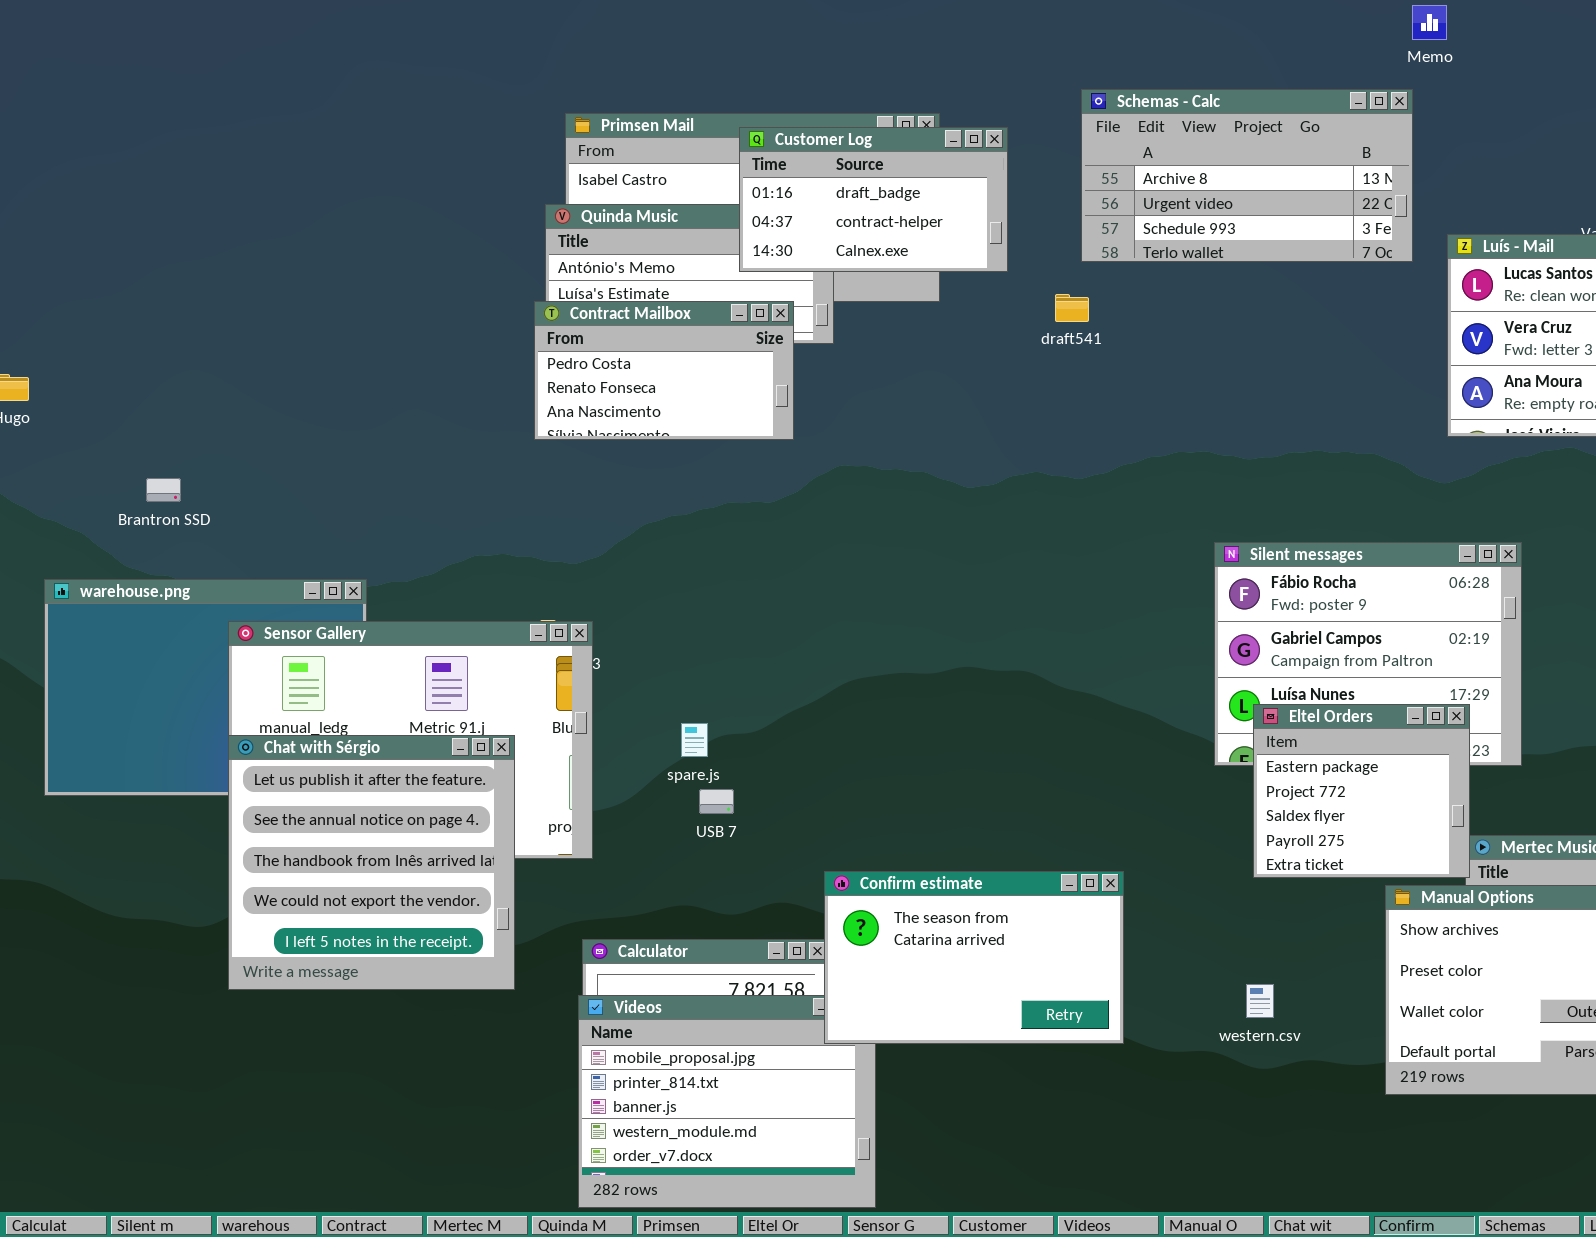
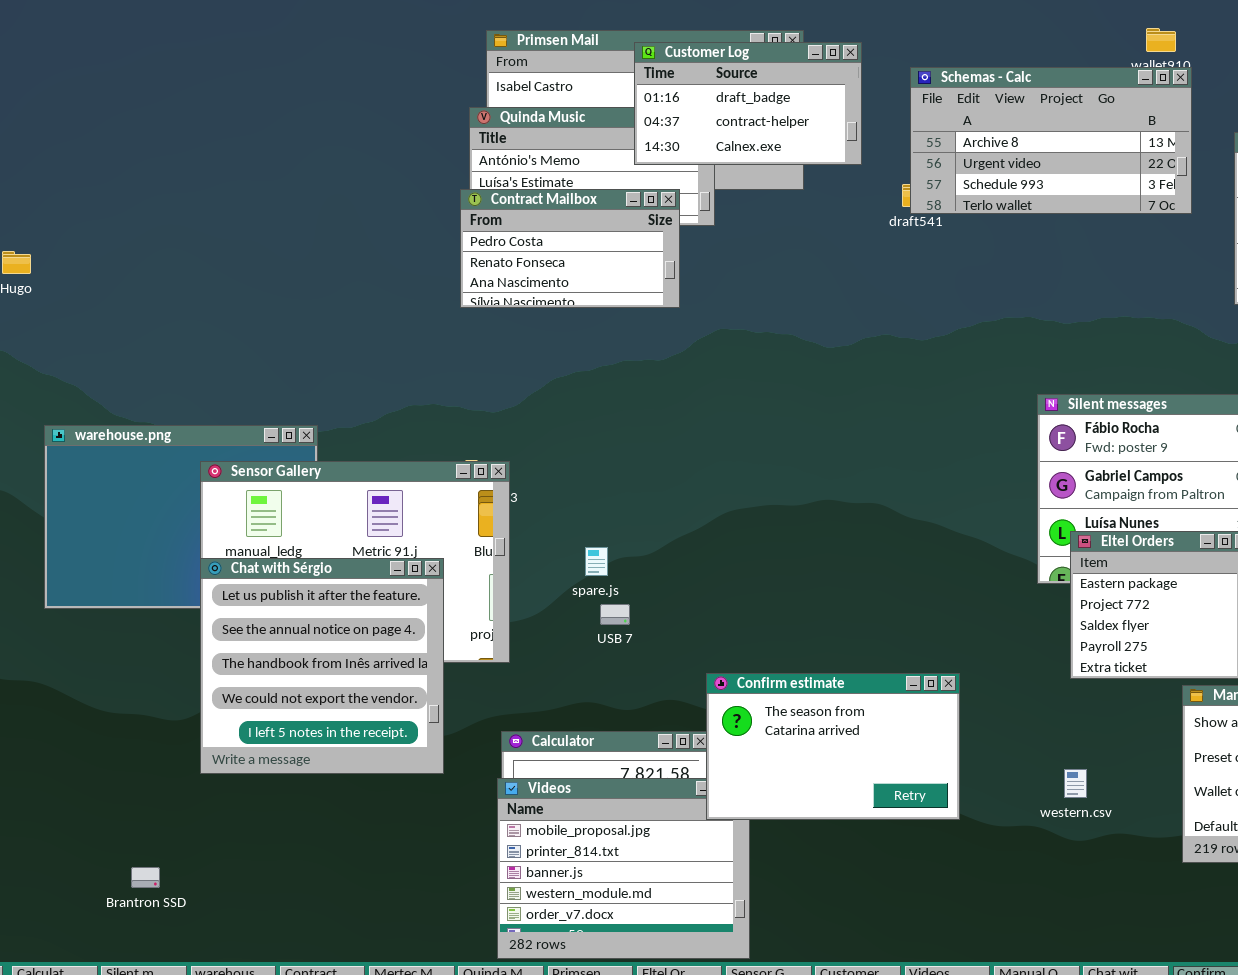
Schemas - Calc: [1081,89,1413,262] -> [910,67,1192,214], moved
Brantron SSD: [146,478,181,502] -> [131,867,160,888], moved

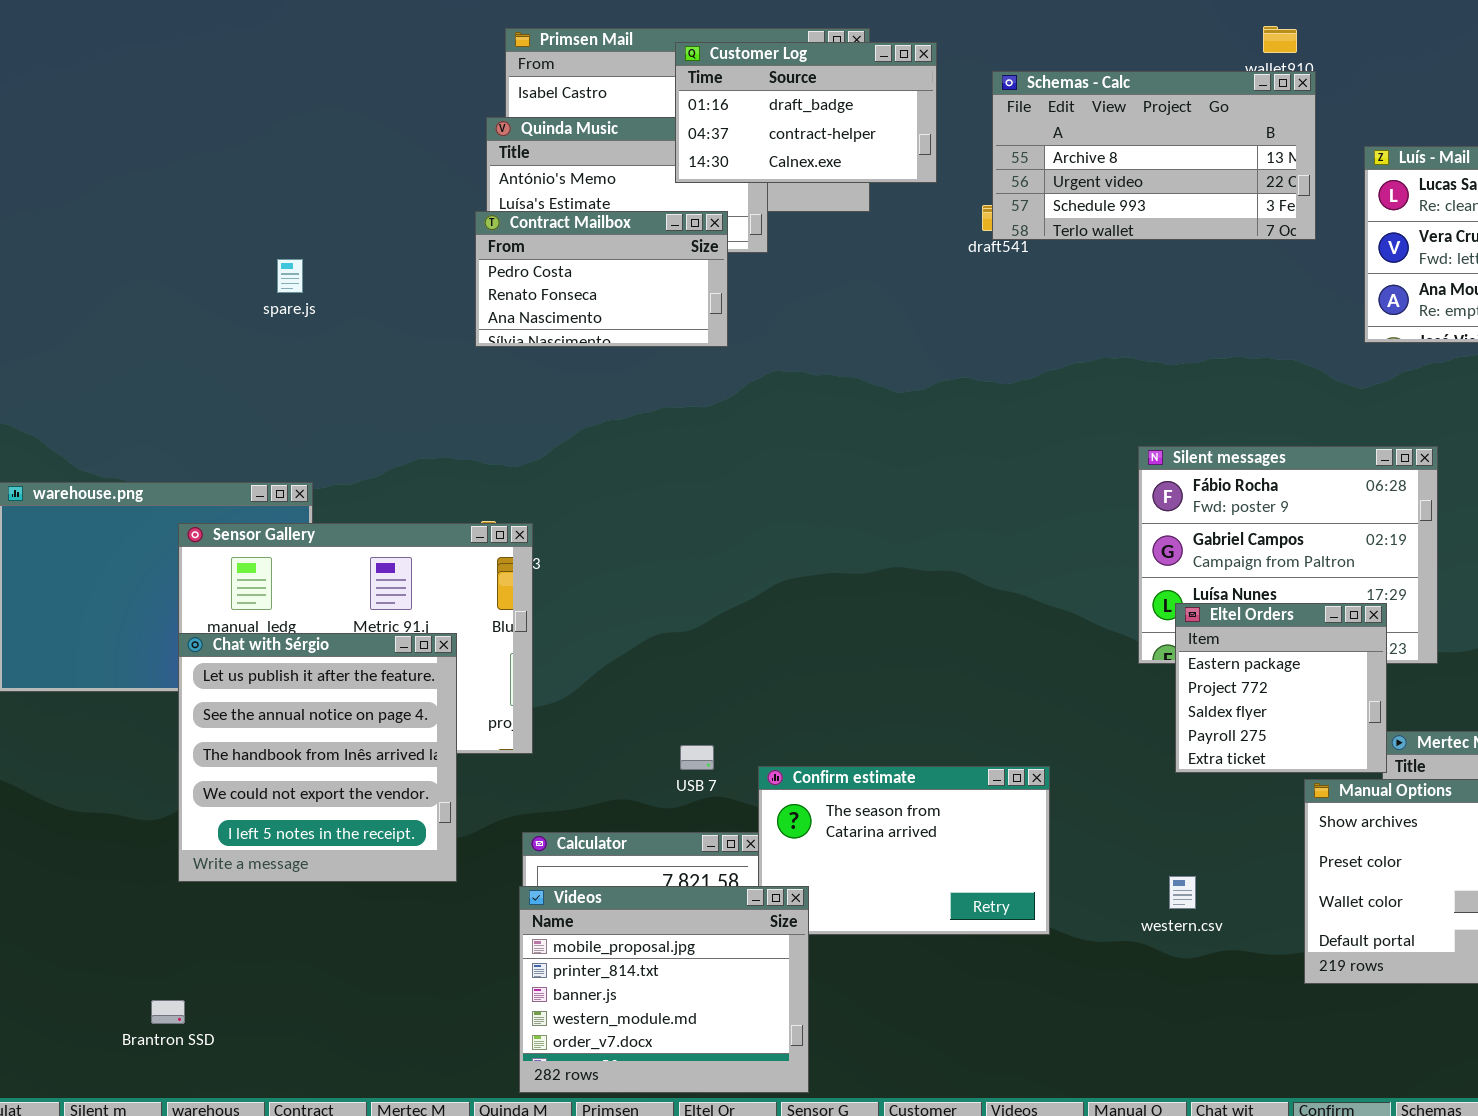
spare.js: [585,547,608,576] -> [277,259,303,293], moved
USB 7: [600,604,630,625] -> [680,745,714,770], moved
Videos: [497,778,750,959] -> [519,886,809,1093], raised
Brantron SSD: [131,867,160,888] -> [151,1000,185,1024], moved

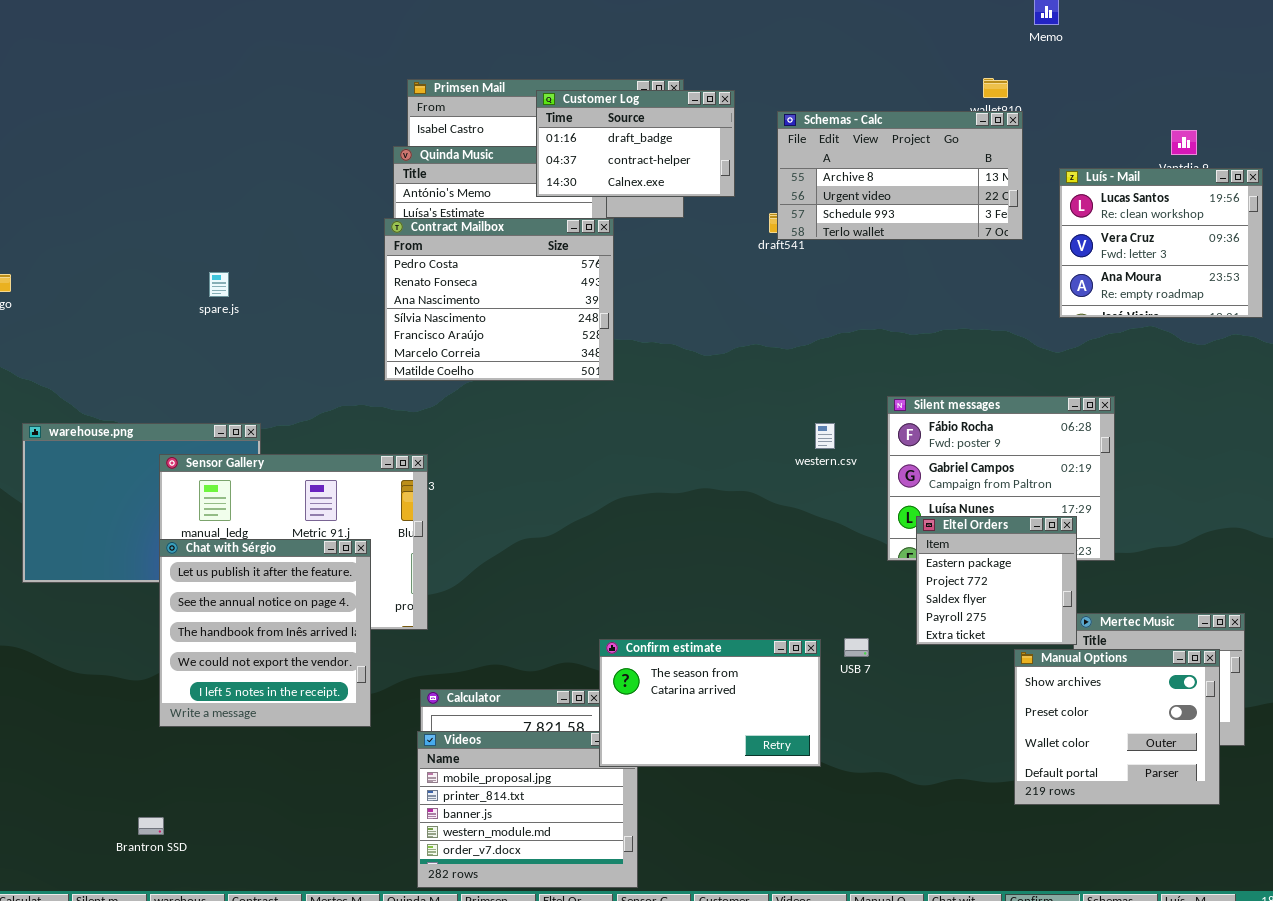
Contract Mailbox: [475,211,728,347] -> [384,218,614,381], resized
spare.js: [277,259,303,293] -> [209,272,229,297], moved
USB 7: [680,745,714,770] -> [844,638,869,657], moved
Confirm estimate: [758,766,1050,935] -> [599,639,821,767], raised
western.csv: [1169,876,1196,909] -> [815,423,835,449], moved

